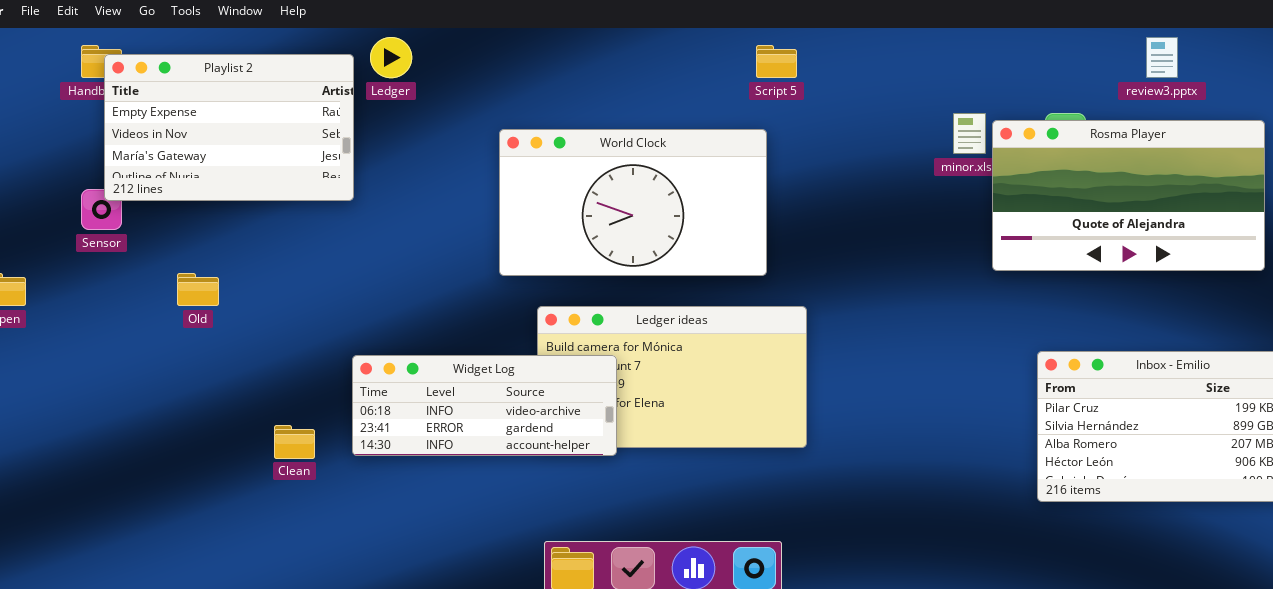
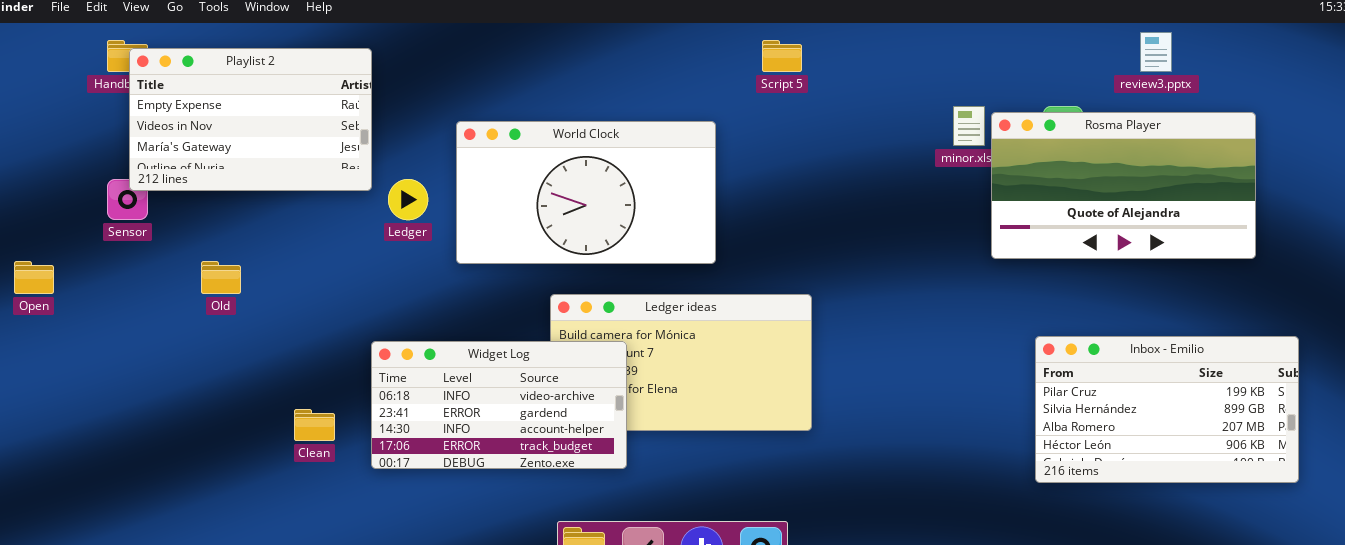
Ledger: [370,37,412,78] -> [388,179,428,220], moved
World Clock: [499,129,767,276] -> [456,121,716,264], moved
Widget Log: [352,355,617,456] -> [371,341,627,469], resized

